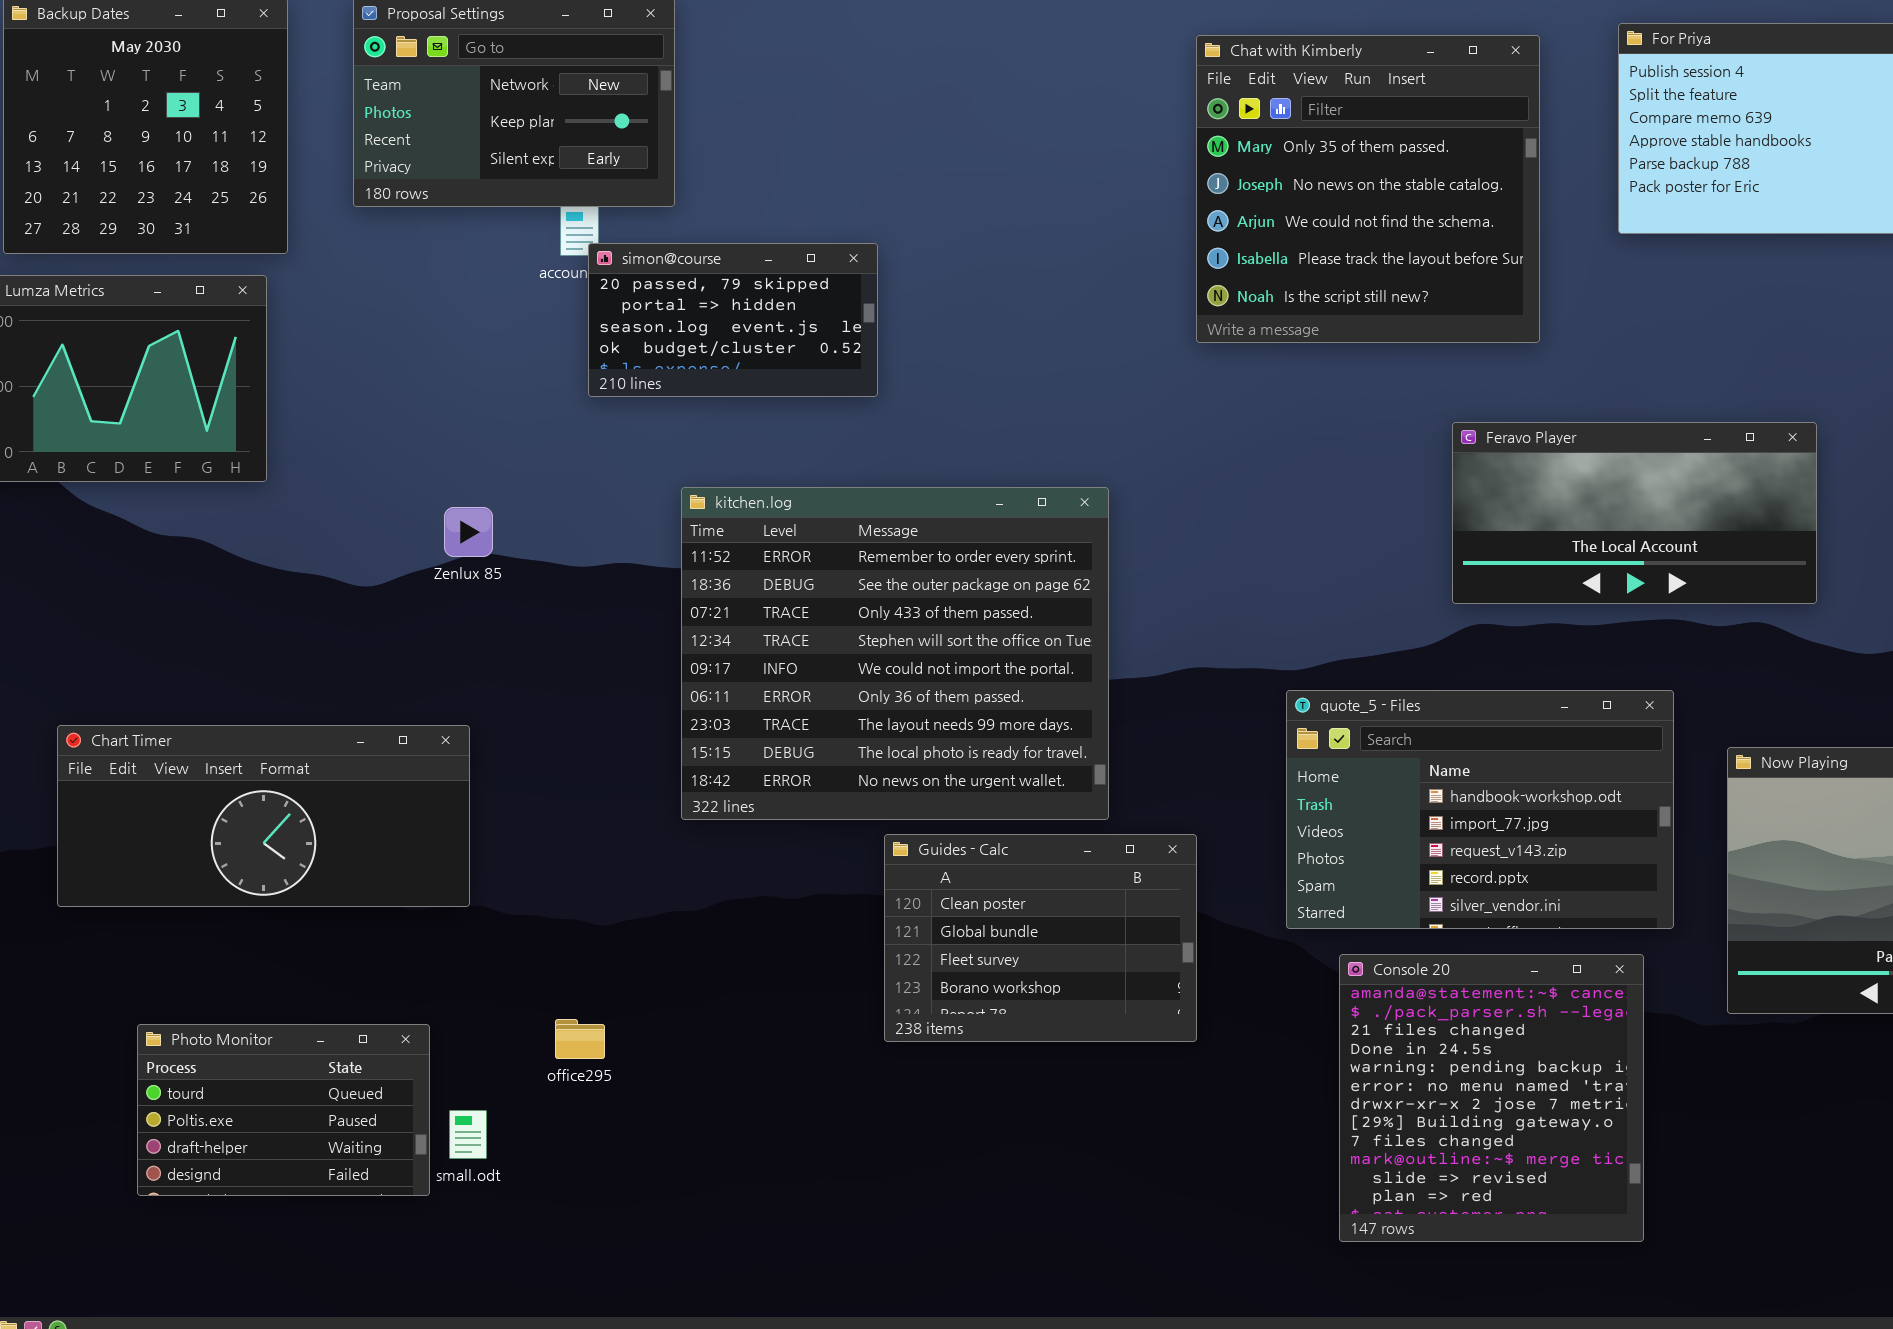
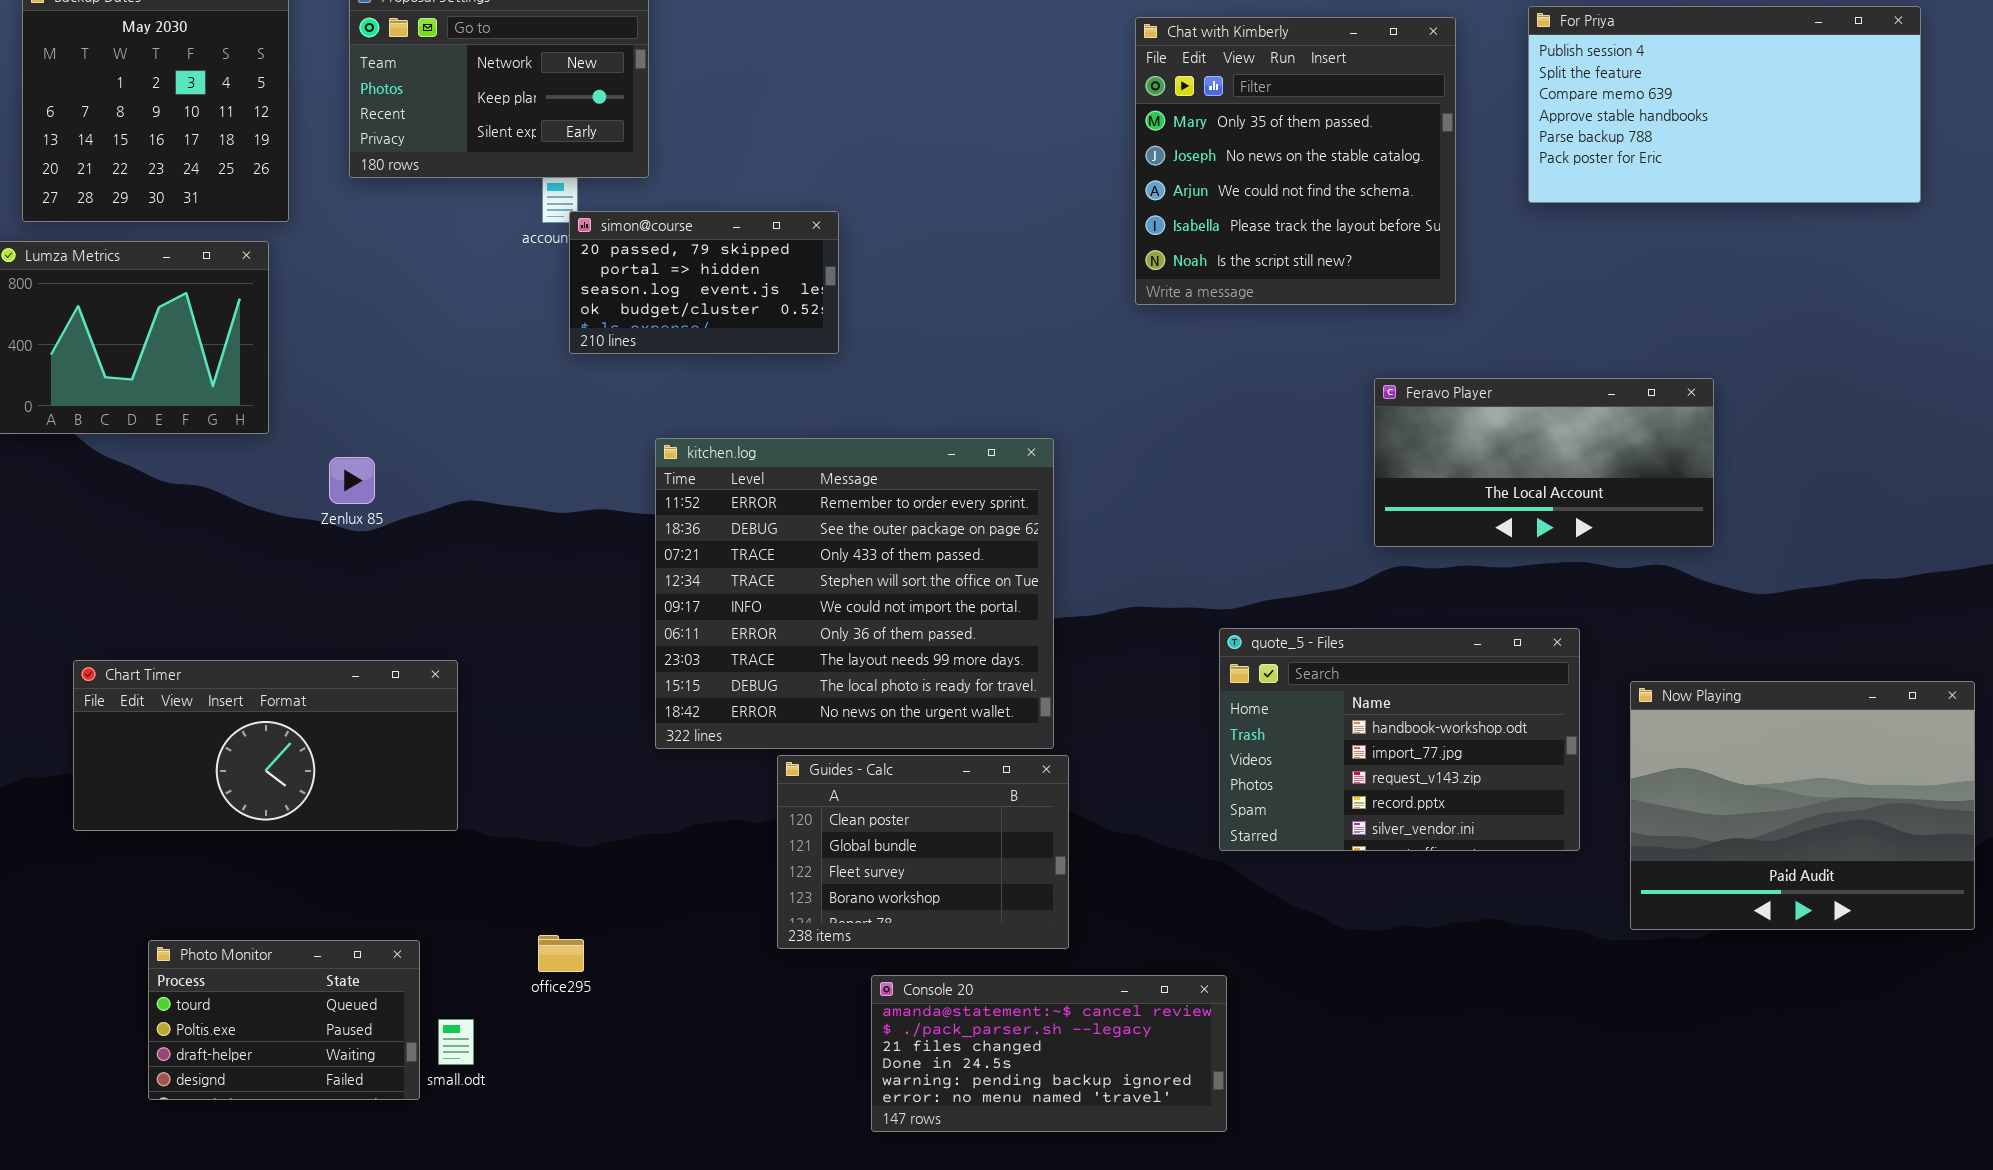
Zenlux 85: [444,507,493,557] -> [329,457,375,504], moved
Guides - Calc: [884,834,1197,1042] -> [777,755,1069,949], moved
Console 20: [1339,954,1644,1242] -> [871,975,1227,1132], moved, resized

